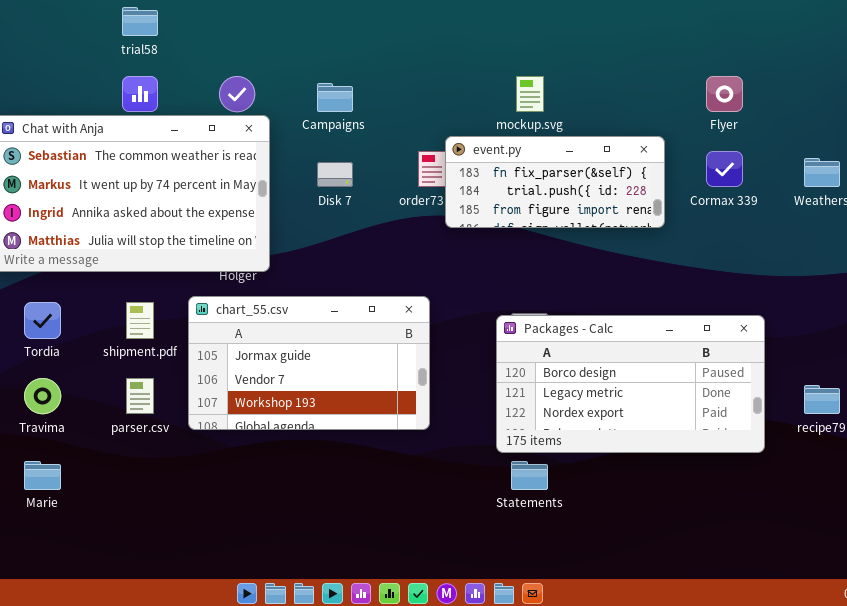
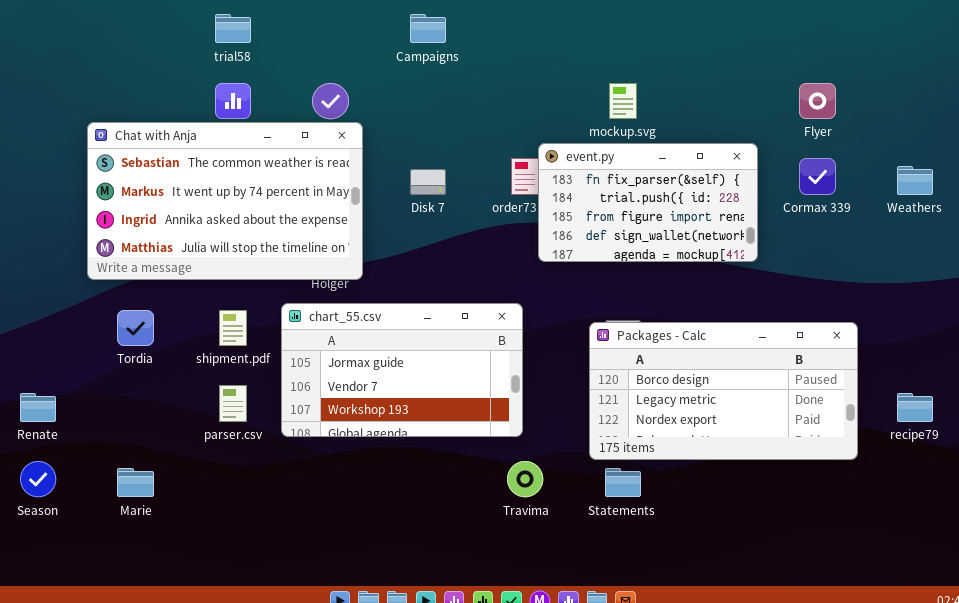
Campaigns: [317,83,353,112] -> [410,14,446,43], moved
event.py: [445,136,665,228] -> [538,143,758,262], resized
Travima: [24,378,61,414] -> [507,461,543,497], moved

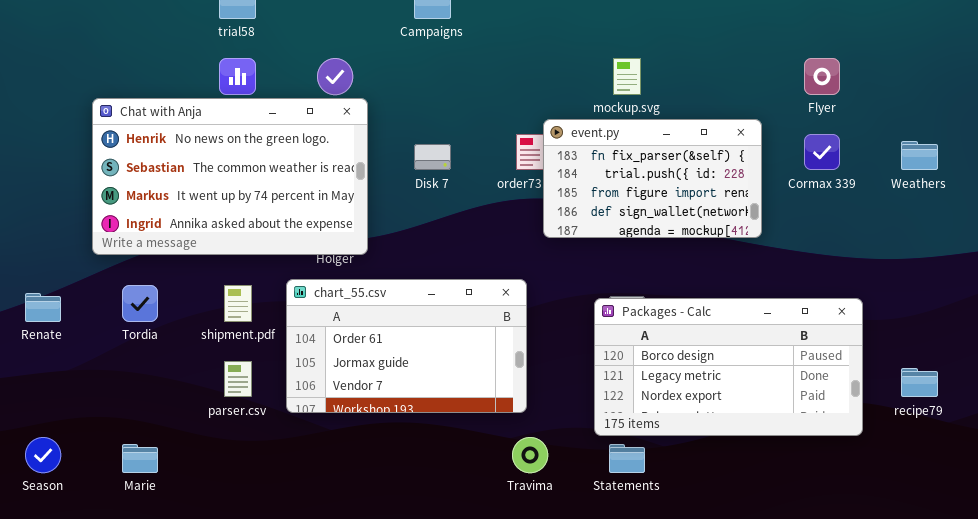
Chat with Anja: [87,122,363,280] -> [92,98,368,255], scrolled up 1 row
chart_55.csv: [281,303,523,437] -> [286,279,527,413], scrolled up 1 row
Renate: [20,393,56,422] -> [25,293,61,322], moved

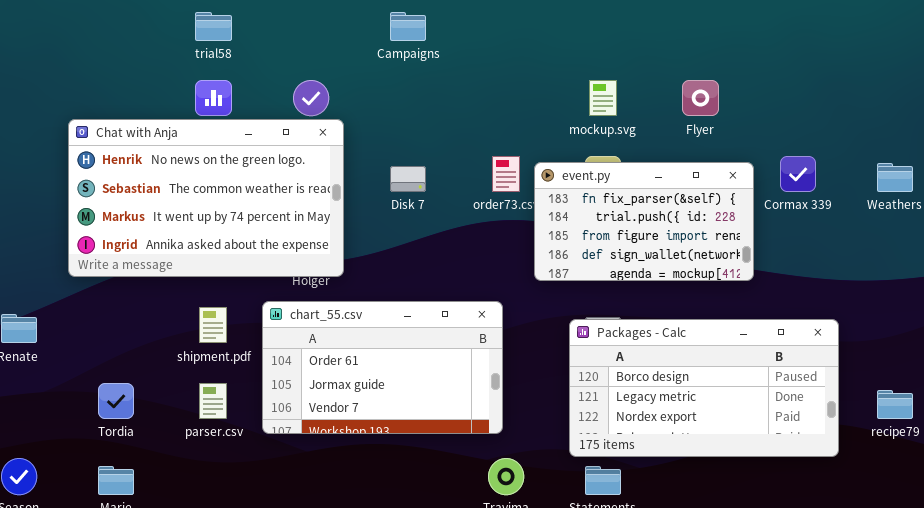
Flyer: [804,58,840,95] -> [682,80,719,116], moved
event.py: [543,119,762,238] -> [534,162,754,281], moved
Tordia: [122,285,158,322] -> [98,383,134,419], moved

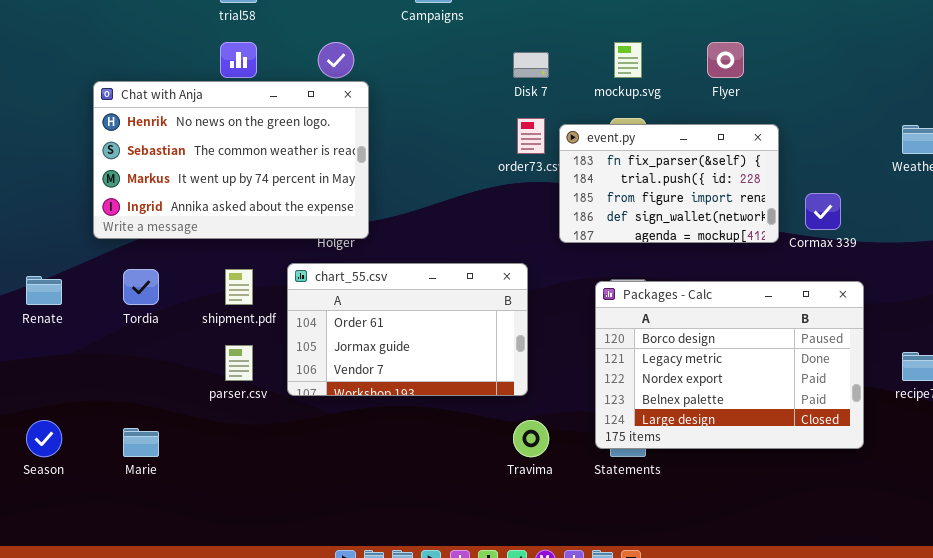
Cormax 339: [780,156,816,192] -> [805,193,841,230], moved
Disk 7: [390,166,426,192] -> [513,52,549,78], moved
Packages - Calc: [569,319,839,457] -> [595,281,864,449], resized
Tordia: [98,383,134,419] -> [123,269,159,305], moved

